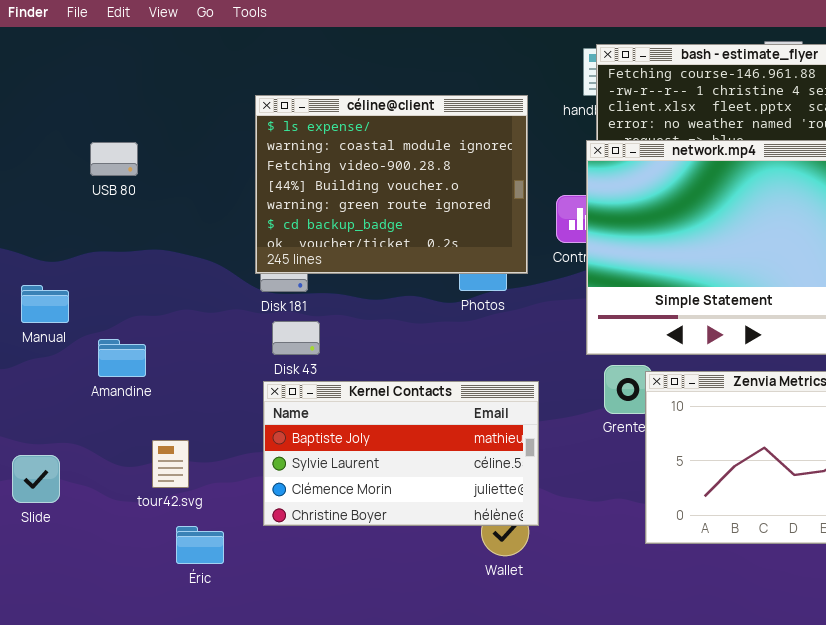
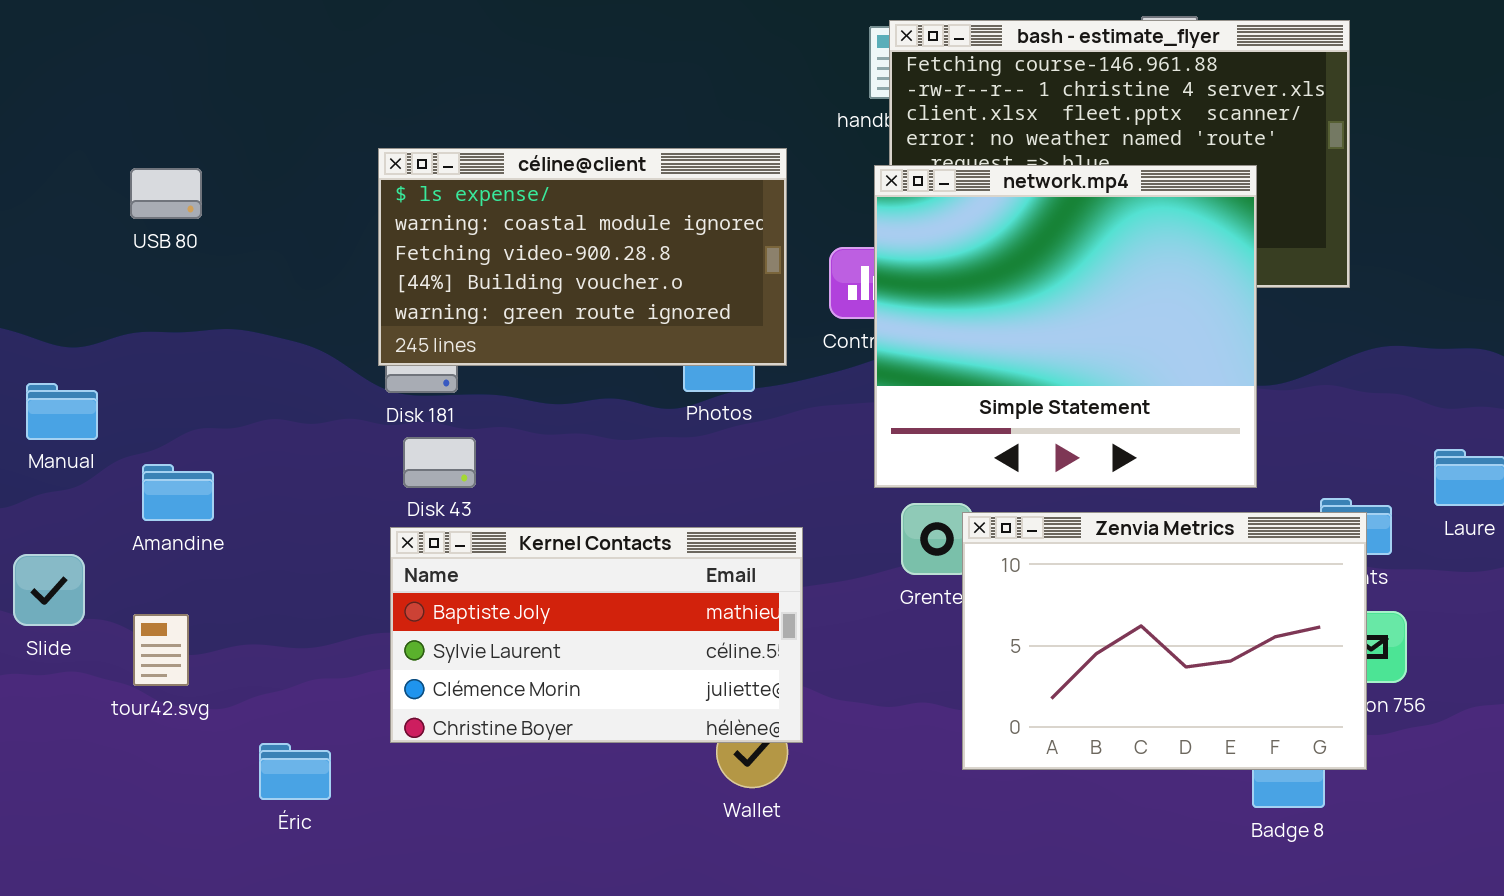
céline@client: [255,95,528,274] -> [378,148,787,366], resized
tour42.svg: [152,440,189,488] -> [133,614,189,686], moved
Slide: [12,455,60,503] -> [13,554,85,626], moved

